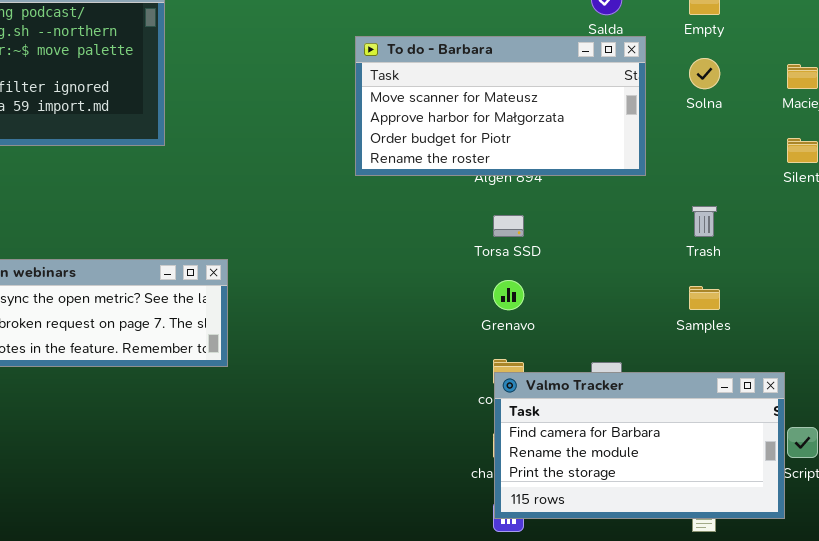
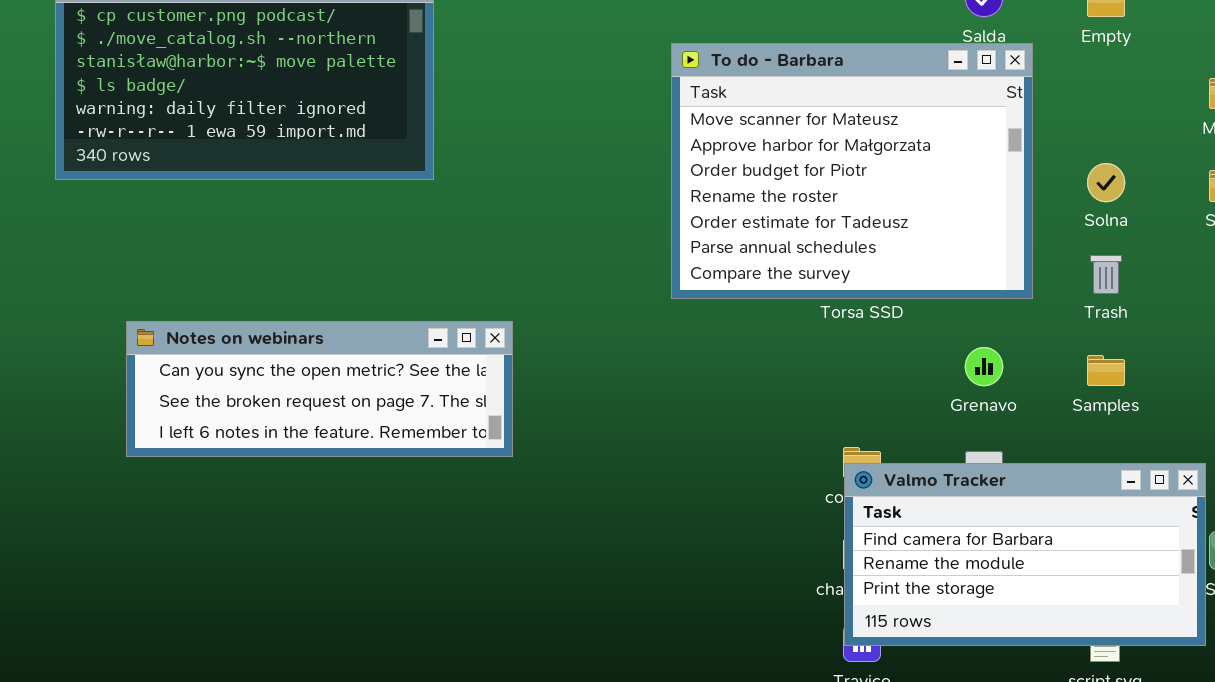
To do - Barbara: [355,36,646,176] -> [671,43,1033,299], resized
Solna: [689,58,720,89] -> [1087,163,1125,202], moved
Grenavo: [493,280,524,310] -> [965,347,1003,386], moved

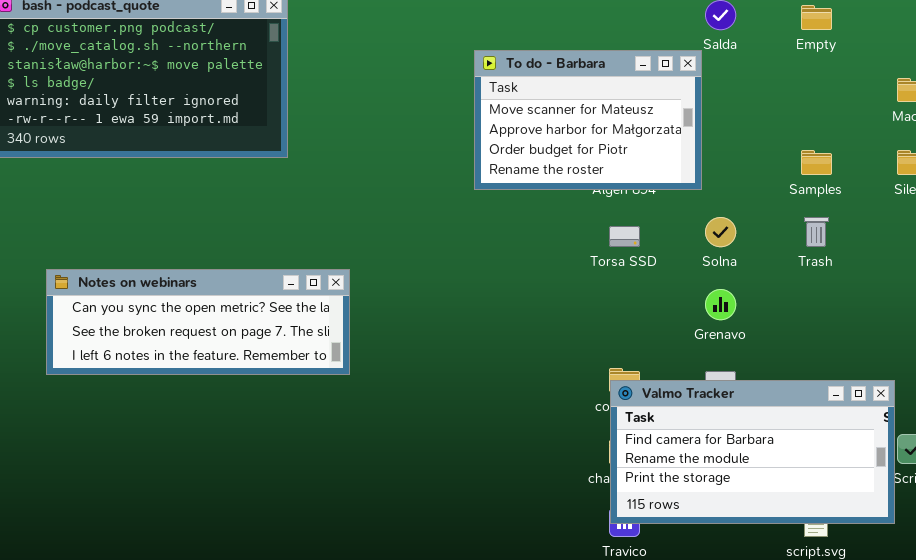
To do - Barbara: [671,43,1033,299] -> [474,50,702,190], resized
Solna: [1087,163,1125,202] -> [705,217,736,247], moved
Samples: [1087,355,1125,386] -> [801,150,832,175], moved

